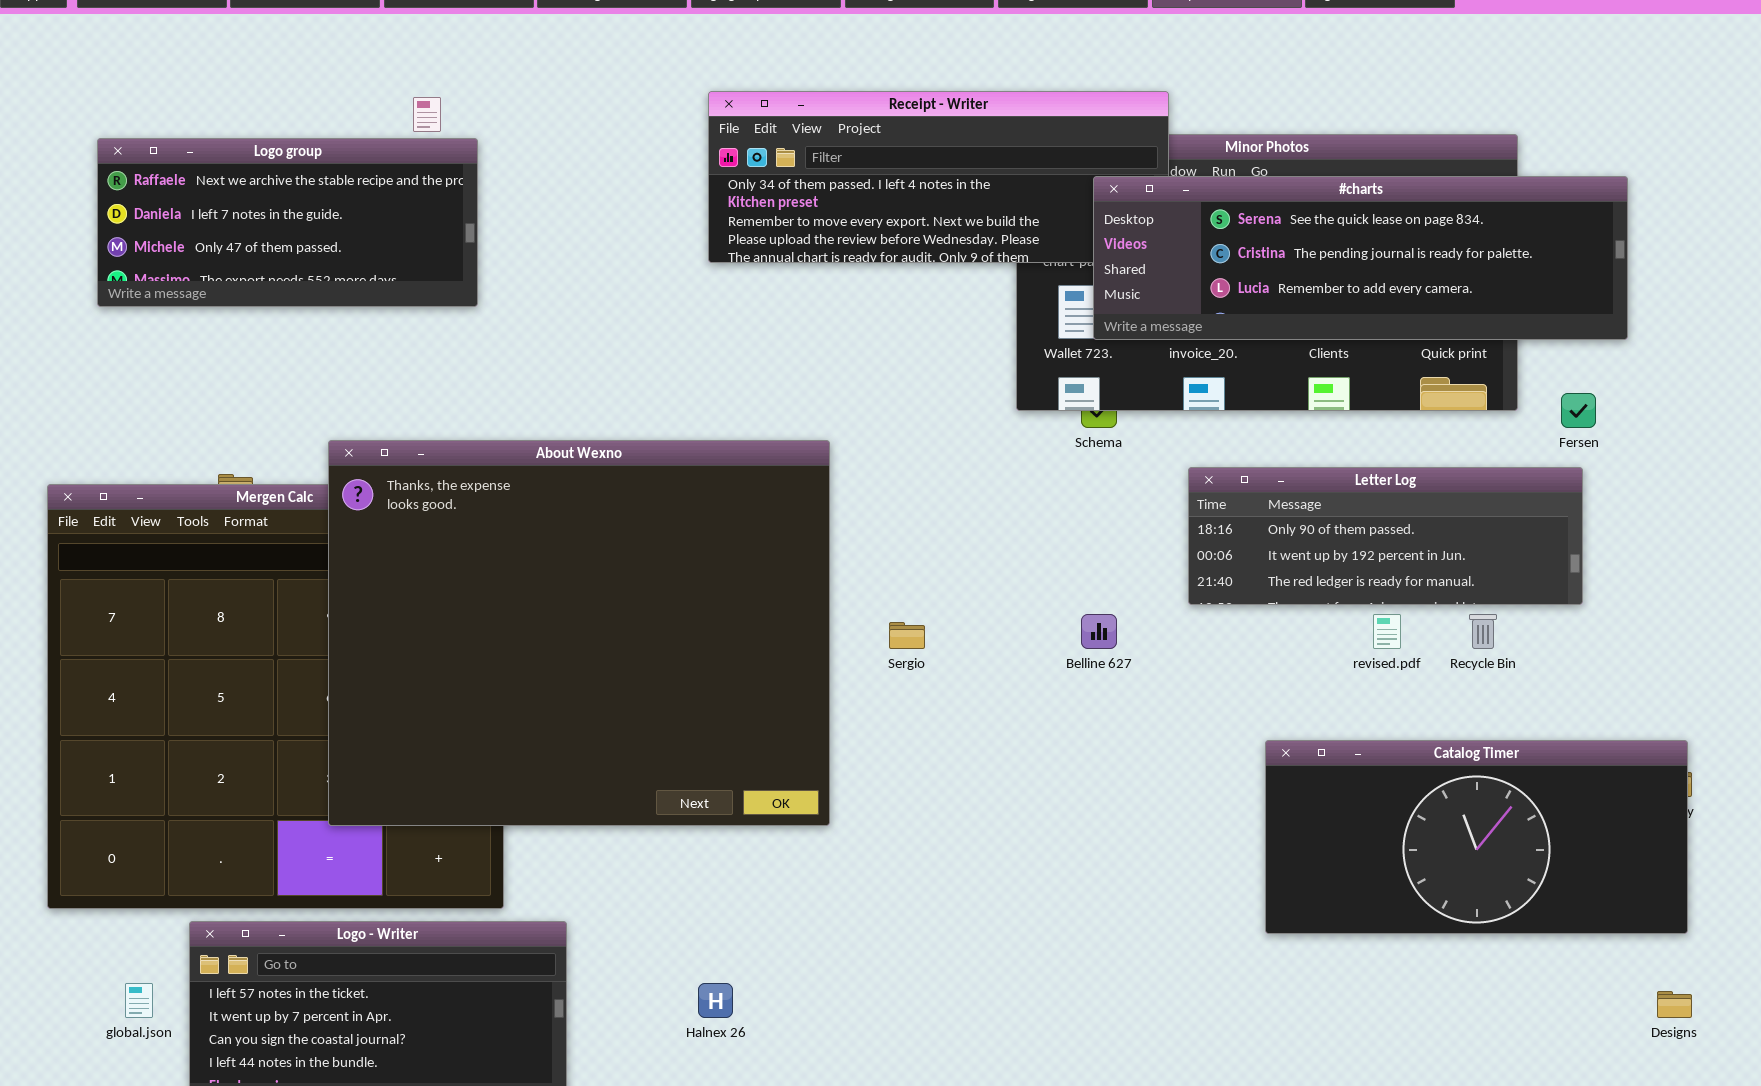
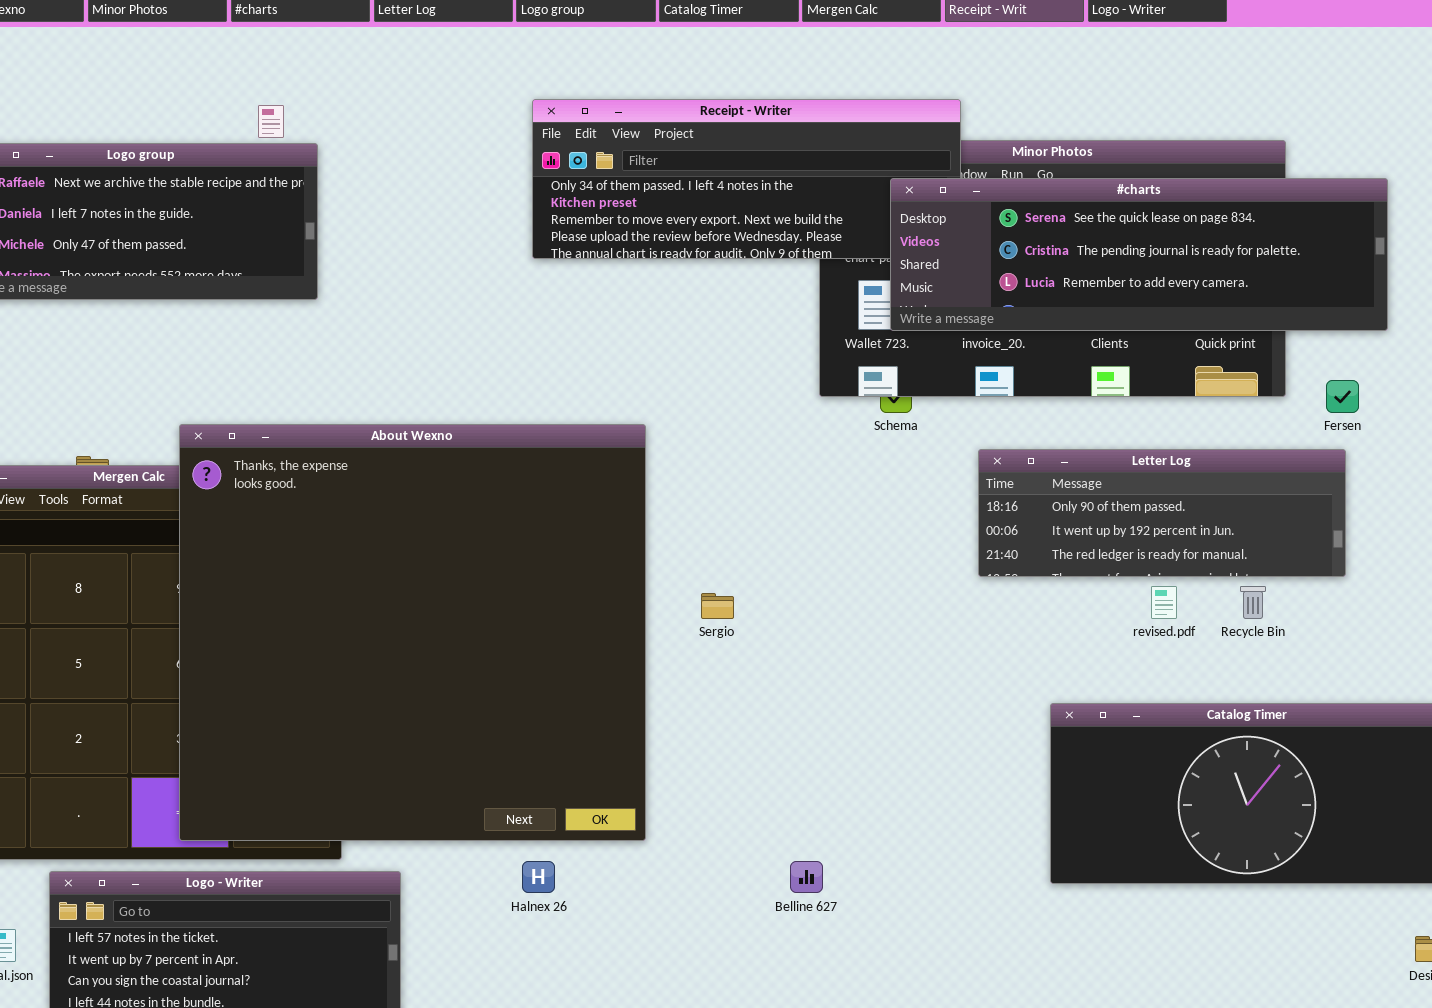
About Wexno: [328,440,830,826] -> [179,424,646,841], resized
Belline 627: [1081,614,1117,649] -> [790,861,823,893], moved
Halnex 26: [698,983,733,1018] -> [522,861,555,893], moved

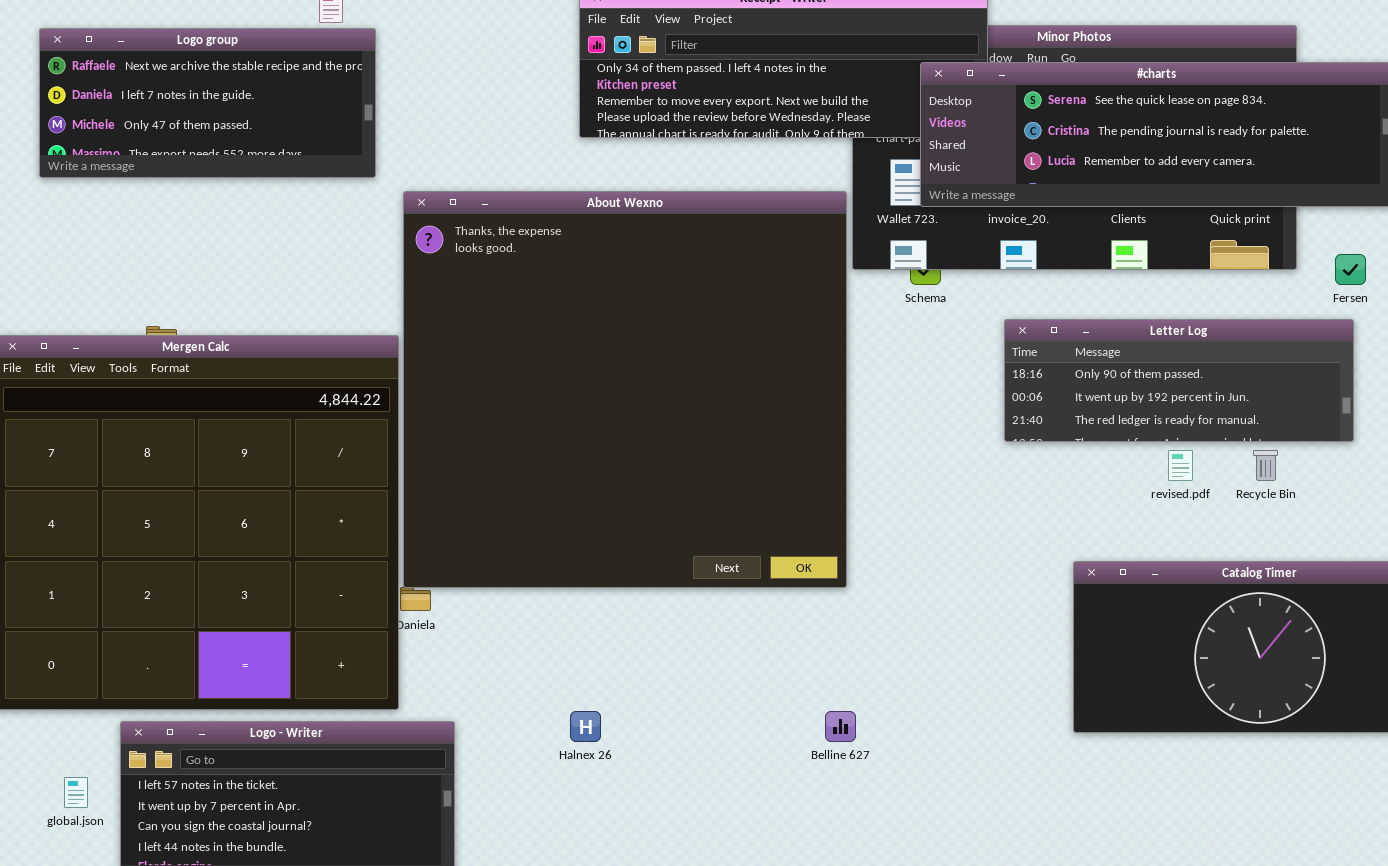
About Wexno: [179,424,646,841] -> [403,191,847,588], moved

